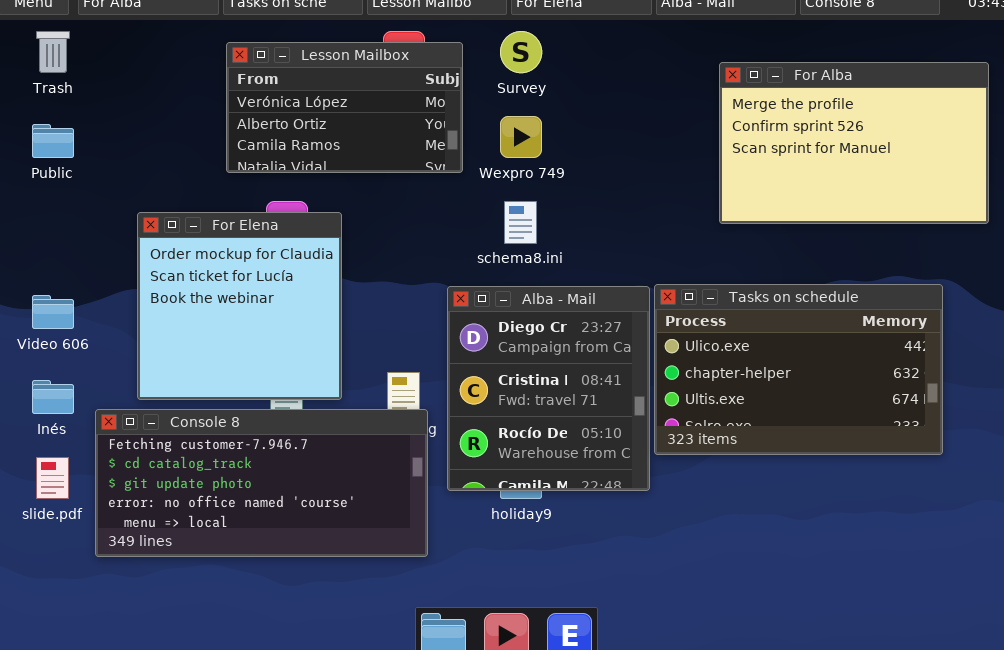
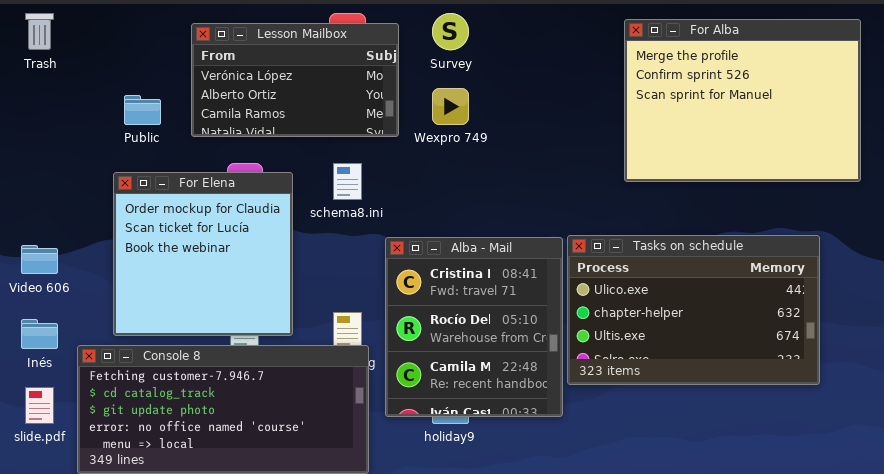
For Alba: [719,62,989,224] -> [624,19,861,182], resized
Public: [32,124,74,158] -> [124,95,161,125], moved
schema8.ini: [504,201,537,244] -> [333,163,362,200], moved
Alba - Mail: [447,286,650,491] -> [385,237,563,417], scrolled down 1 row

